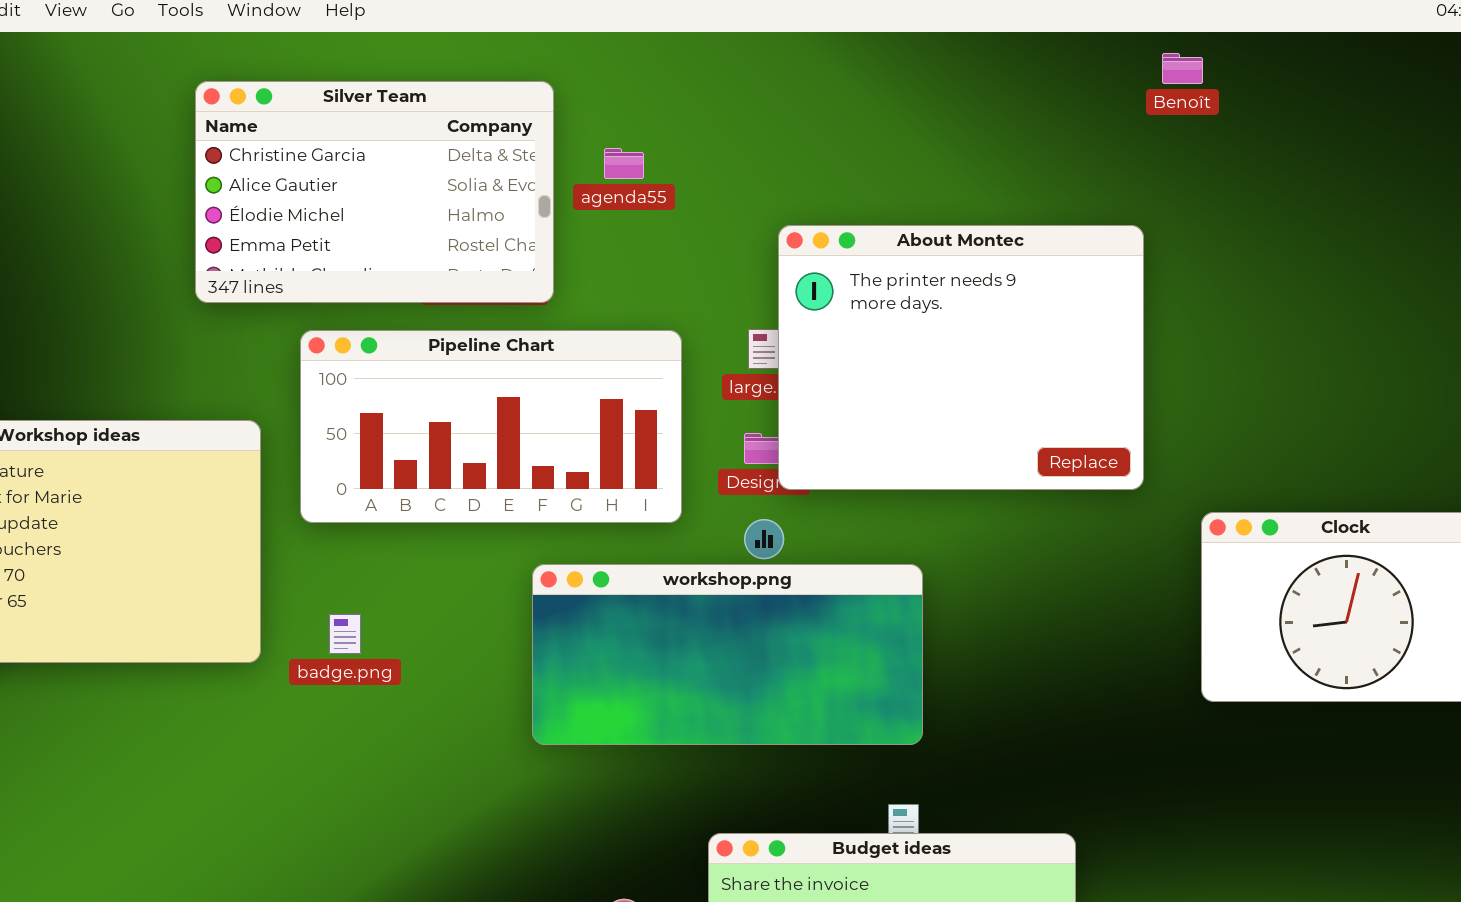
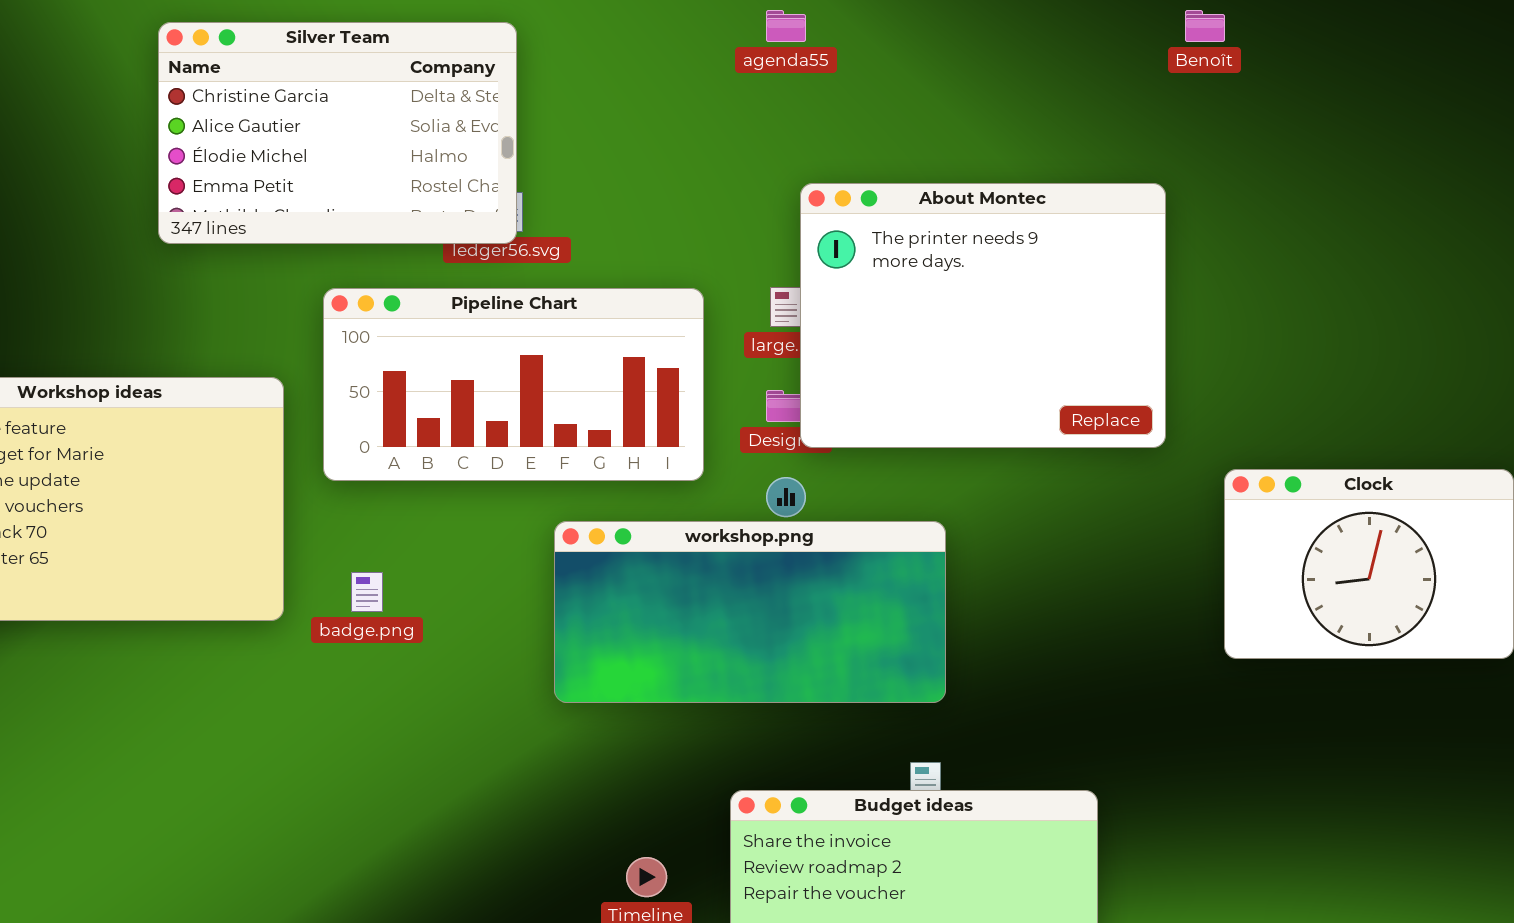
Silver Team: [195,81,554,303] -> [158,22,517,244], moved
agenda55: [604,148,644,179] -> [766,10,806,42], moved

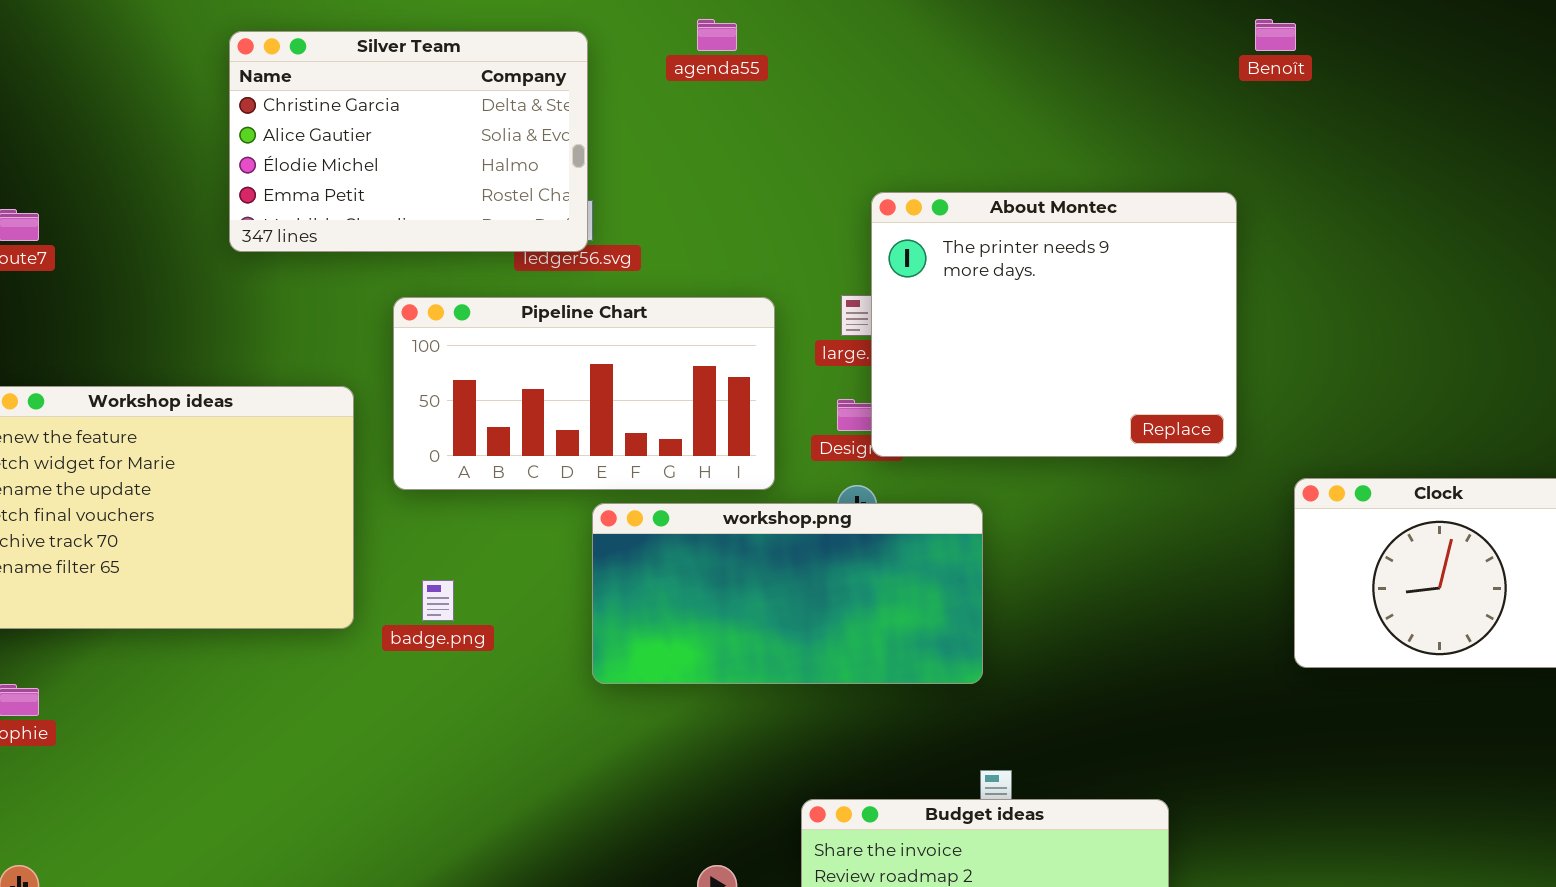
agenda55: [766,10,806,42] -> [697,19,737,51], moved
workshop.png: [554,521,946,703] -> [592,503,983,684], moved

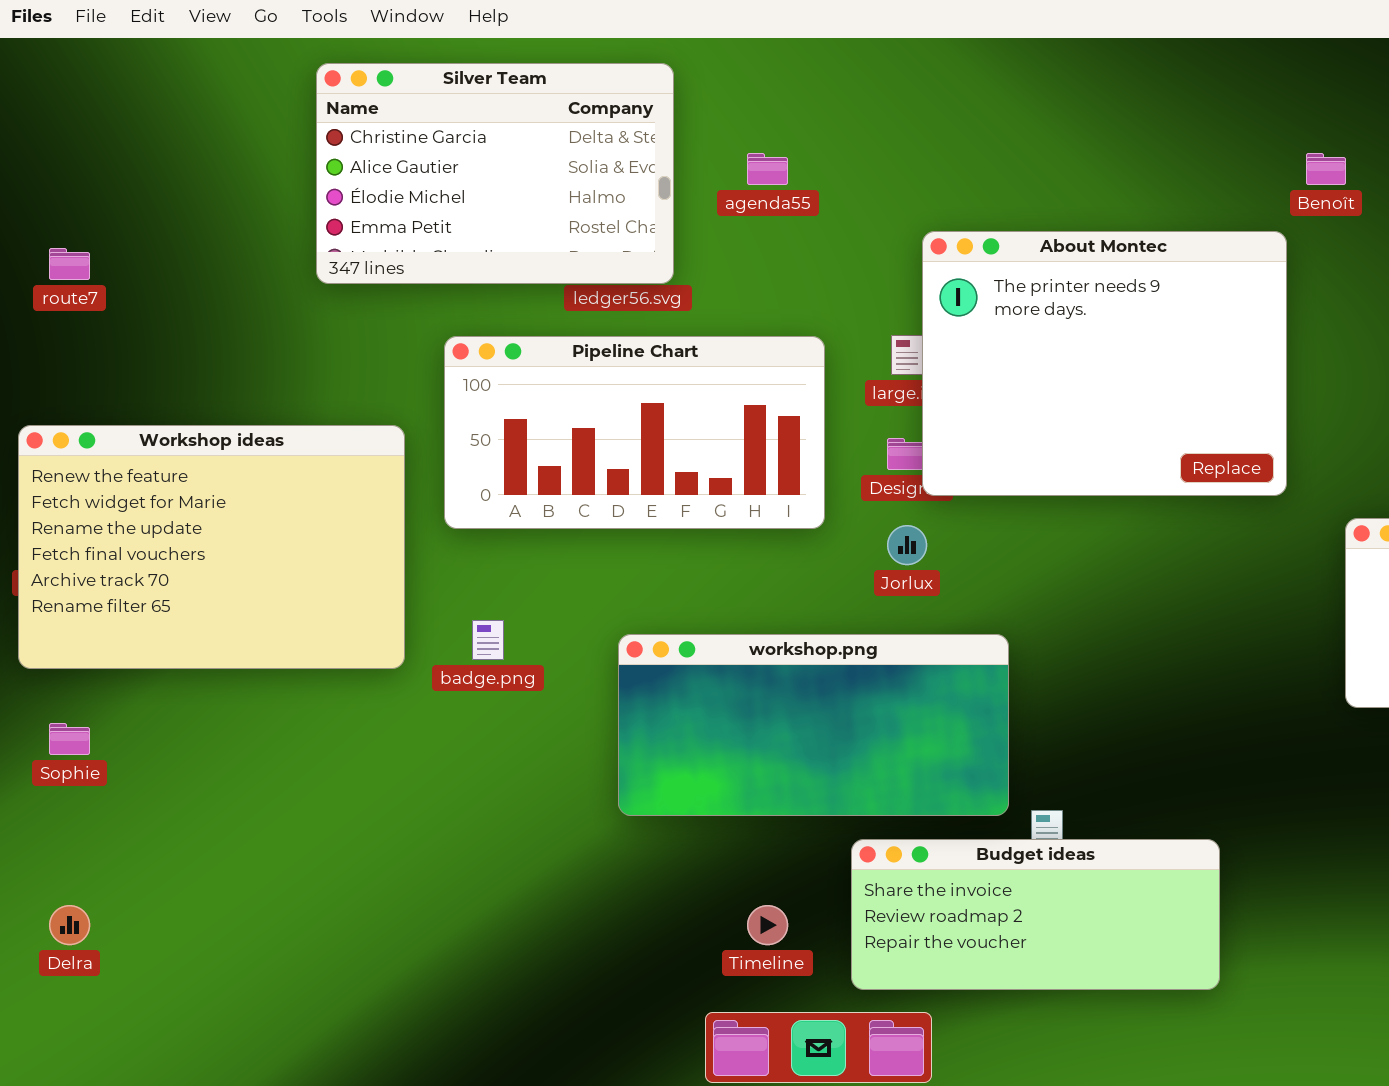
agenda55: [697,19,737,51] -> [747,153,788,185], moved
Benoît: [1255,19,1296,51] -> [1306,153,1346,185], moved
Silver Team: [229,31,588,252] -> [316,63,674,284], moved
workshop.png: [592,503,983,684] -> [618,634,1009,816], moved

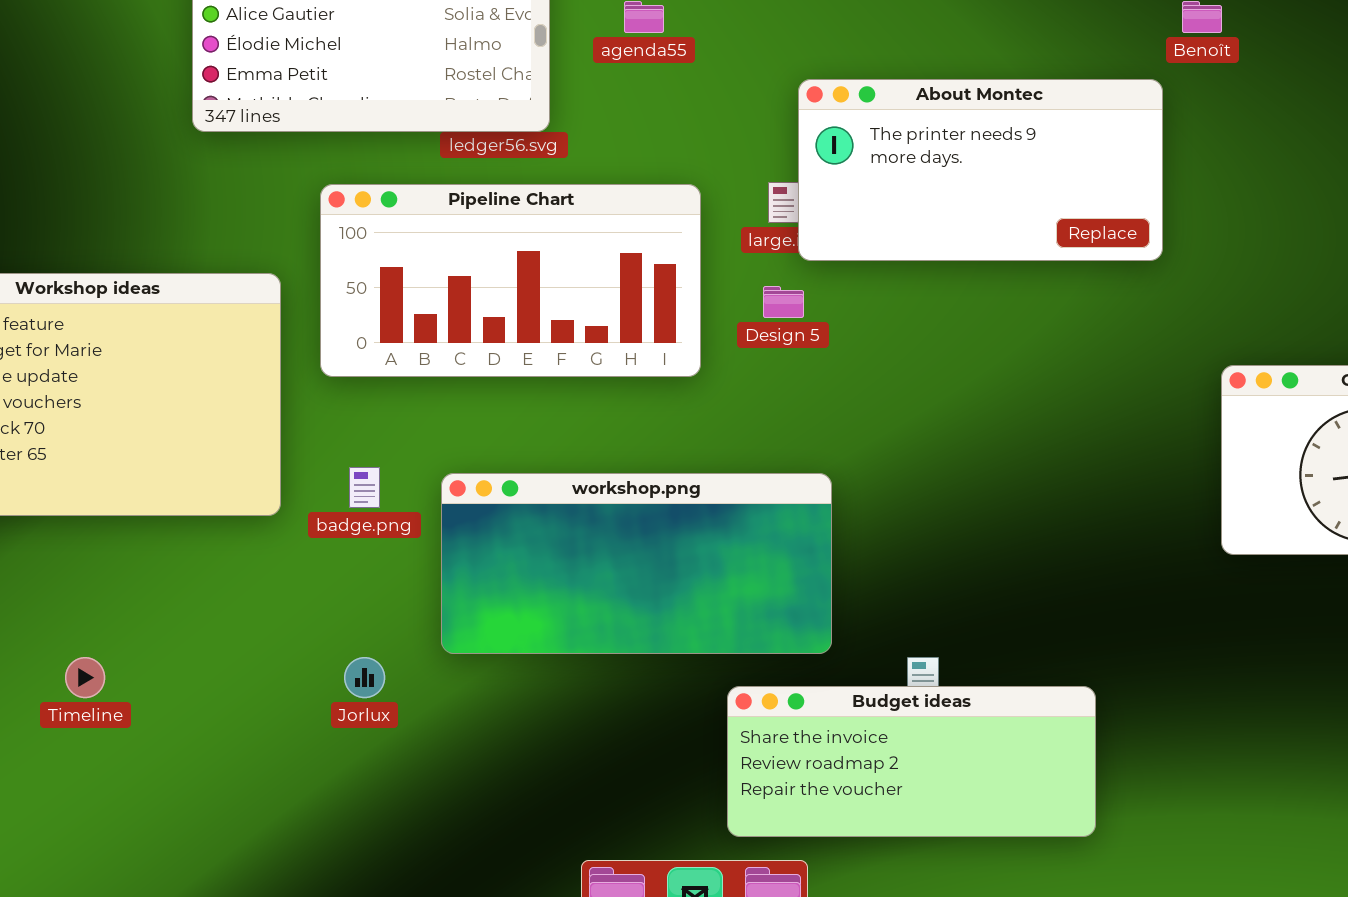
About Montec: [922,231,1287,496] -> [798,79,1163,261], resized
Jorlux: [887,525,927,565] -> [344,657,385,698], moved
workshop.png: [618,634,1009,816] -> [441,473,832,654], moved
Timeline: [747,905,788,945] -> [65,657,105,698], moved

